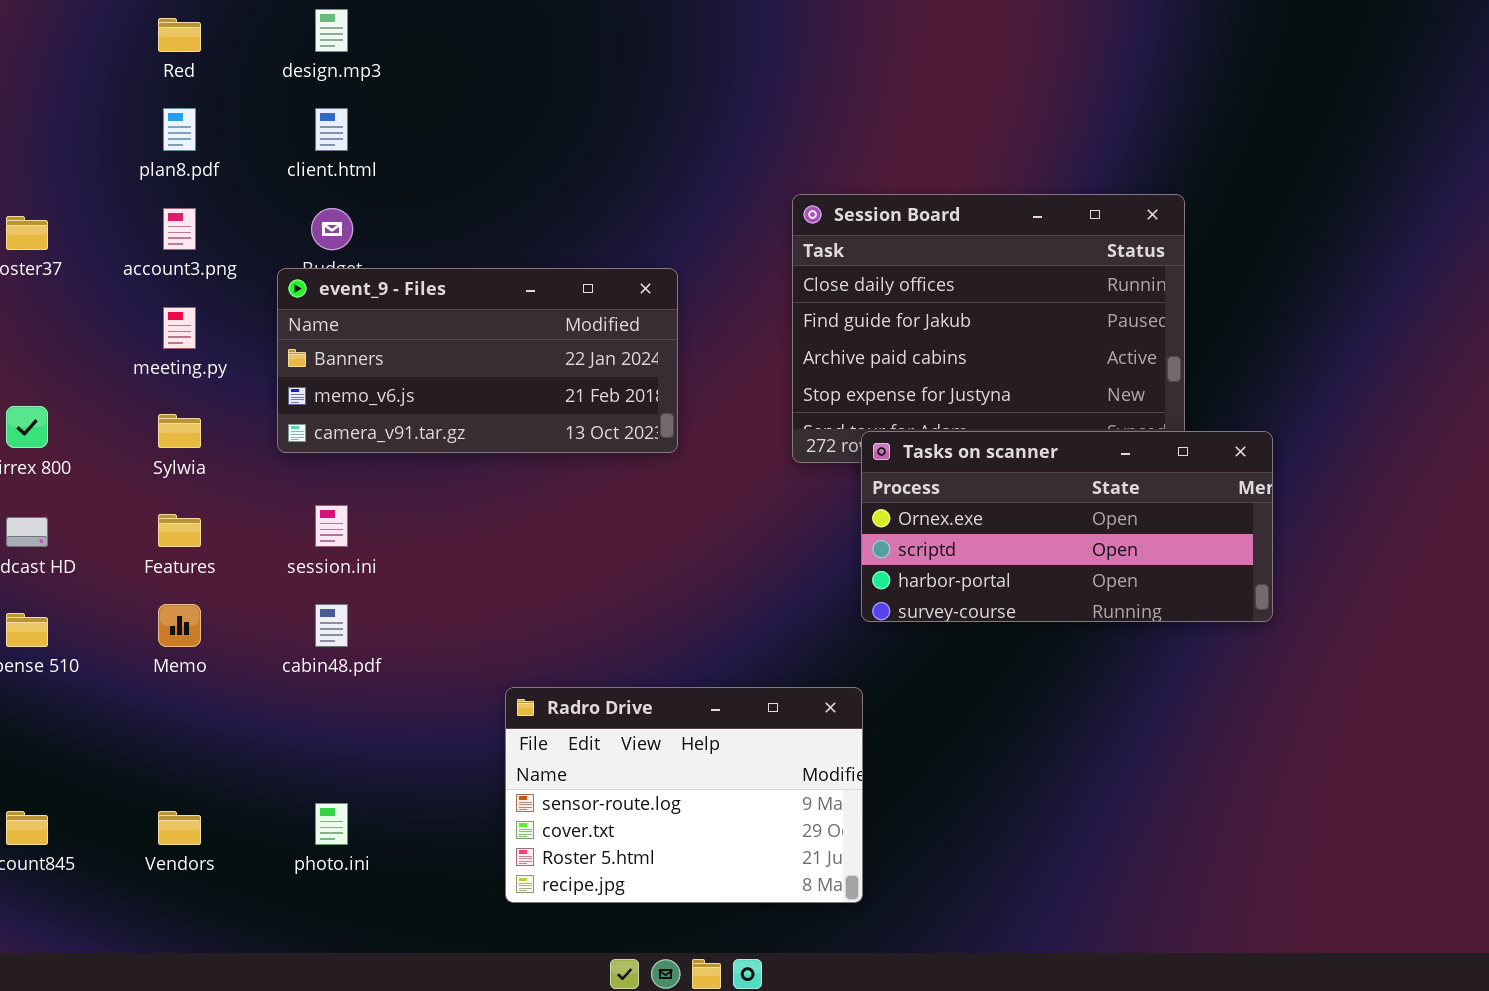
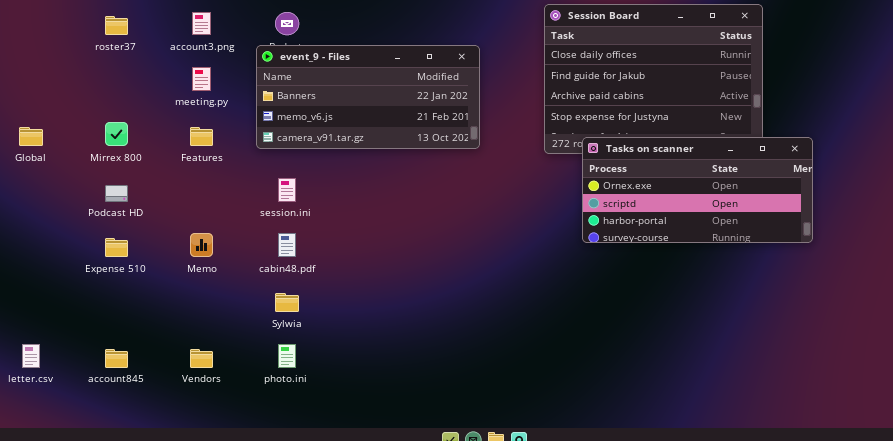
Sylwia: [158,414,201,448] -> [275,293,299,312], moved
Features: [158,514,201,547] -> [190,127,213,146], moved
Radro Drive: [505,687,863,903] -> none, closed

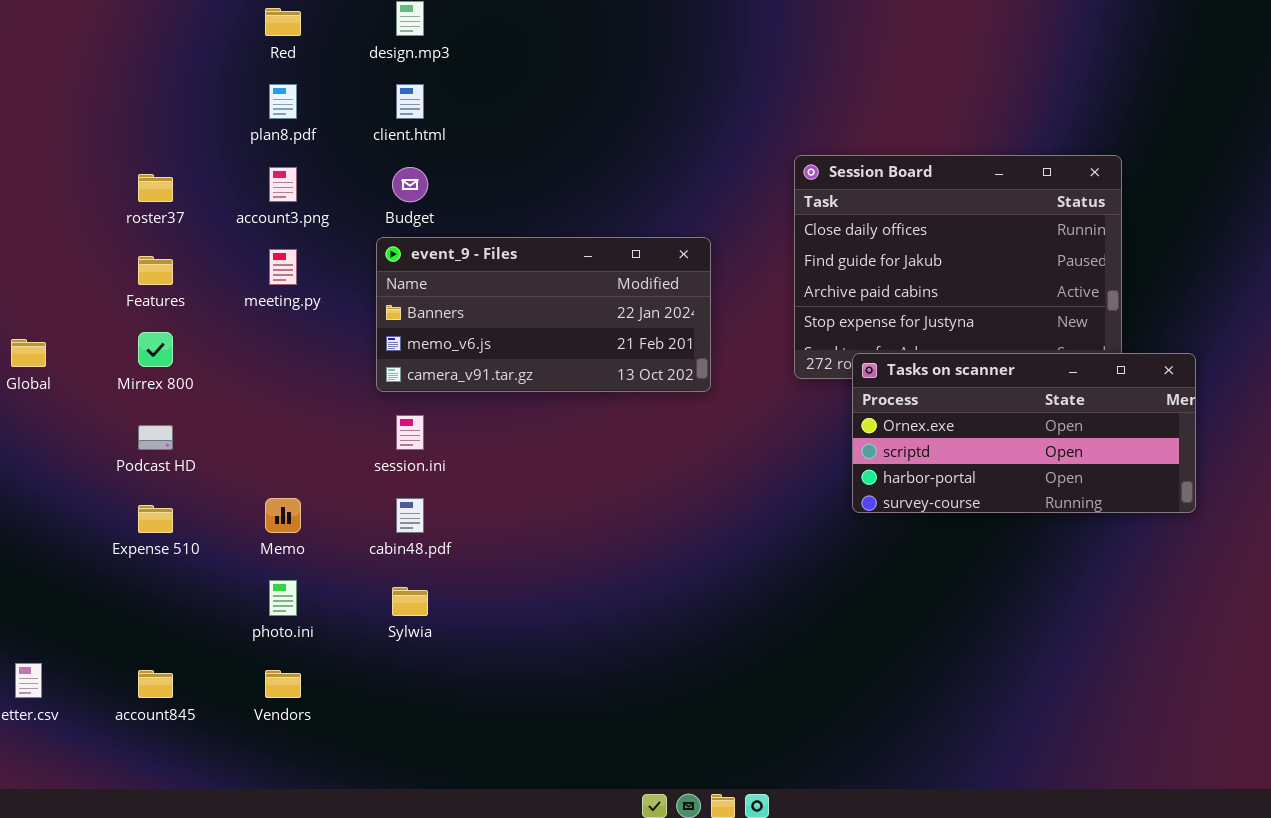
event_9 - Files: [256,45,480,149] -> [376,237,711,392], moved
Features: [190,127,213,146] -> [138,256,173,285], moved
photo.ini: [278,344,296,368] -> [269,580,297,616], moved

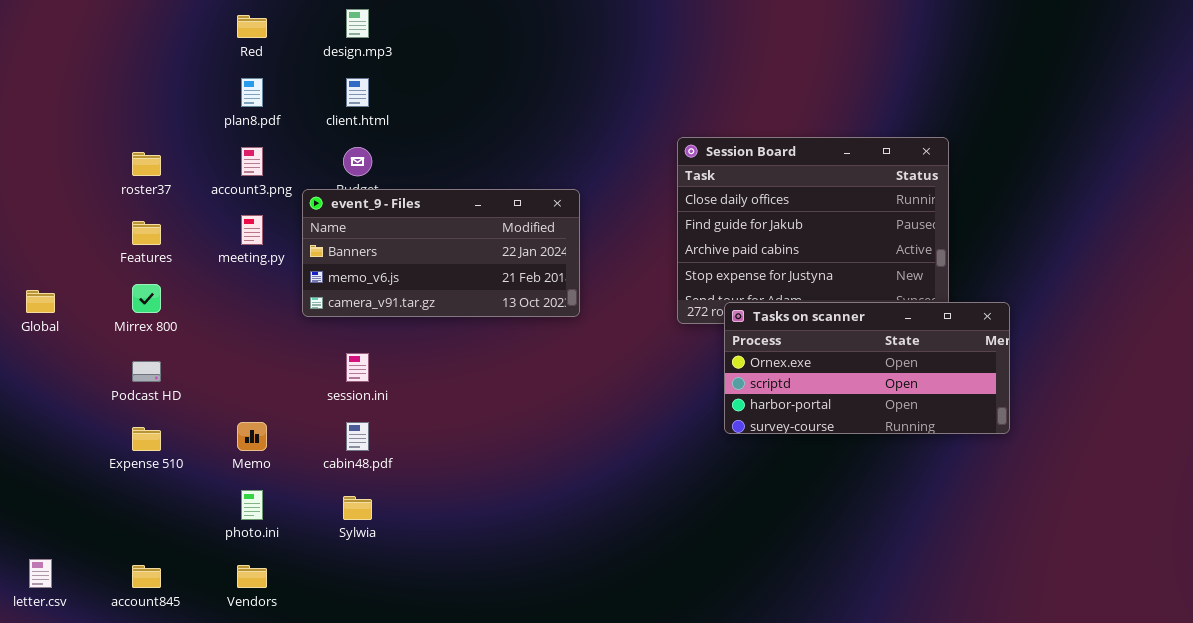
event_9 - Files: [376,237,711,392] -> [302,189,580,317], moved

